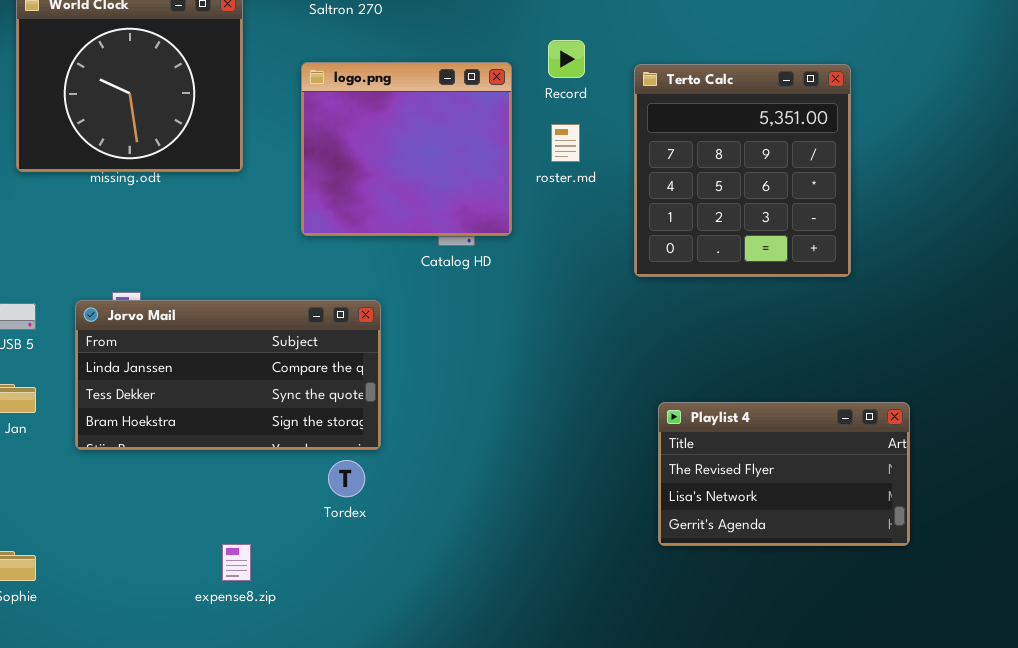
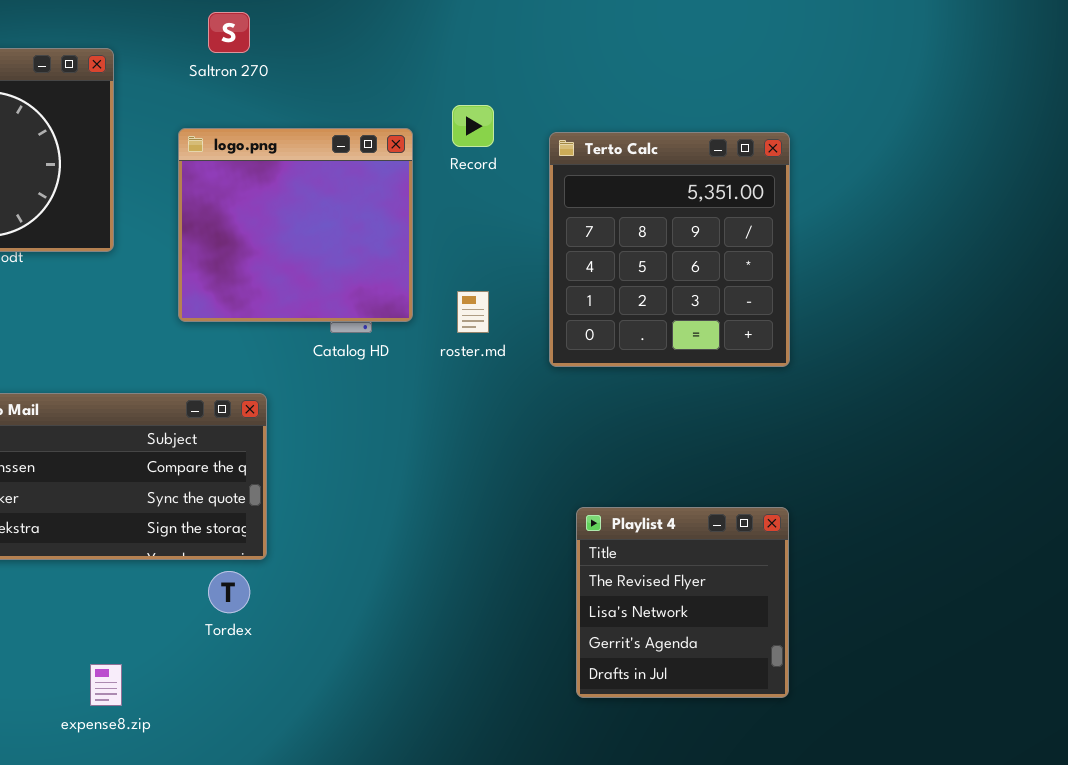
roster.md: [551,124,580,162] -> [457,291,489,333], moved
Playlist 4: [658,402,910,546] -> [576,507,789,698], resized

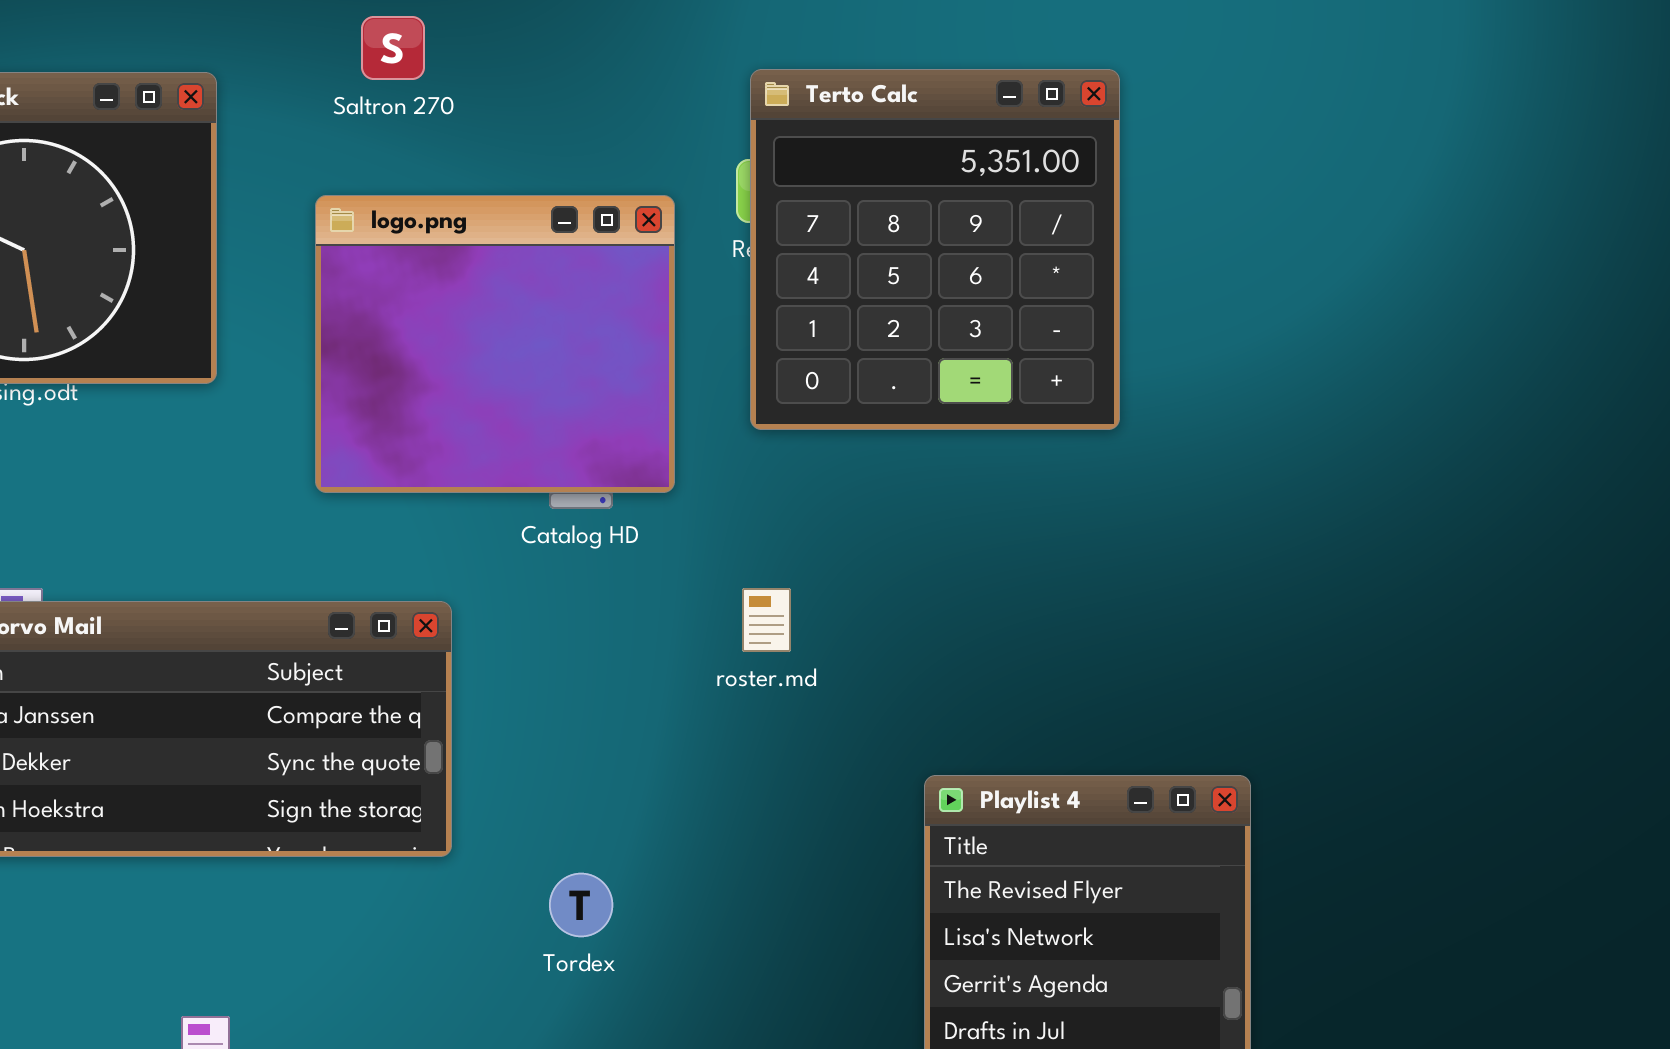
Terto Calc: [549,132,790,367] -> [750,69,1120,430], moved
roster.md: [457,291,489,333] -> [742,588,791,652], moved
Tordex: [208,571,250,613] -> [549,873,613,937], moved

